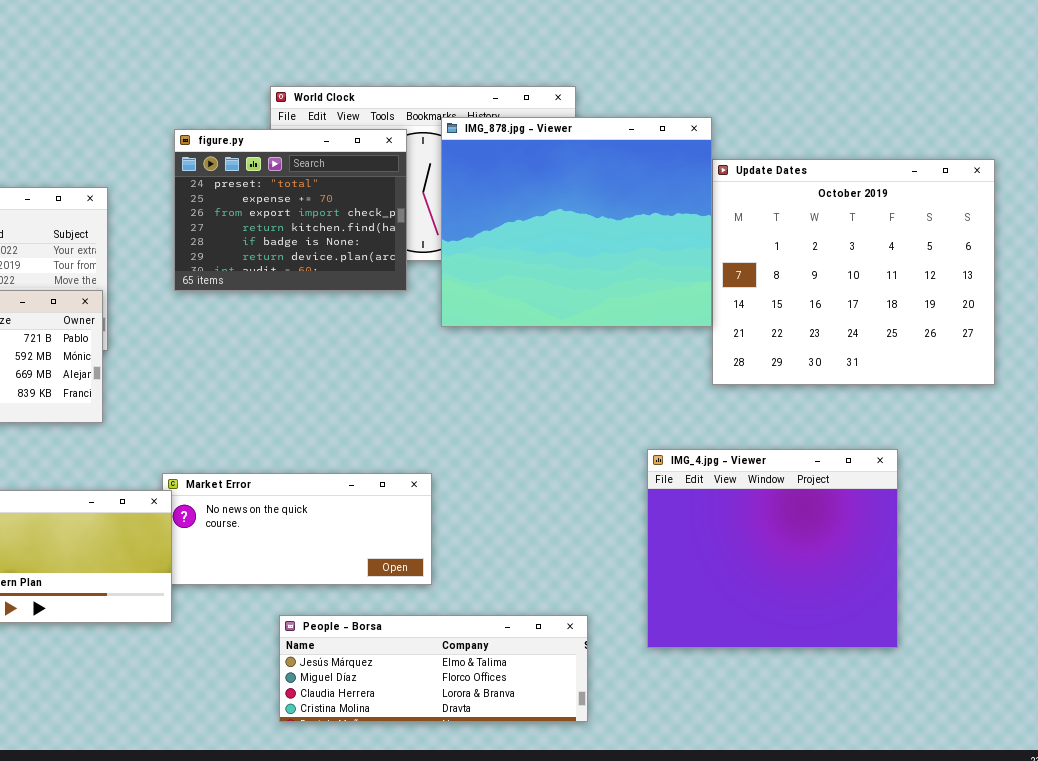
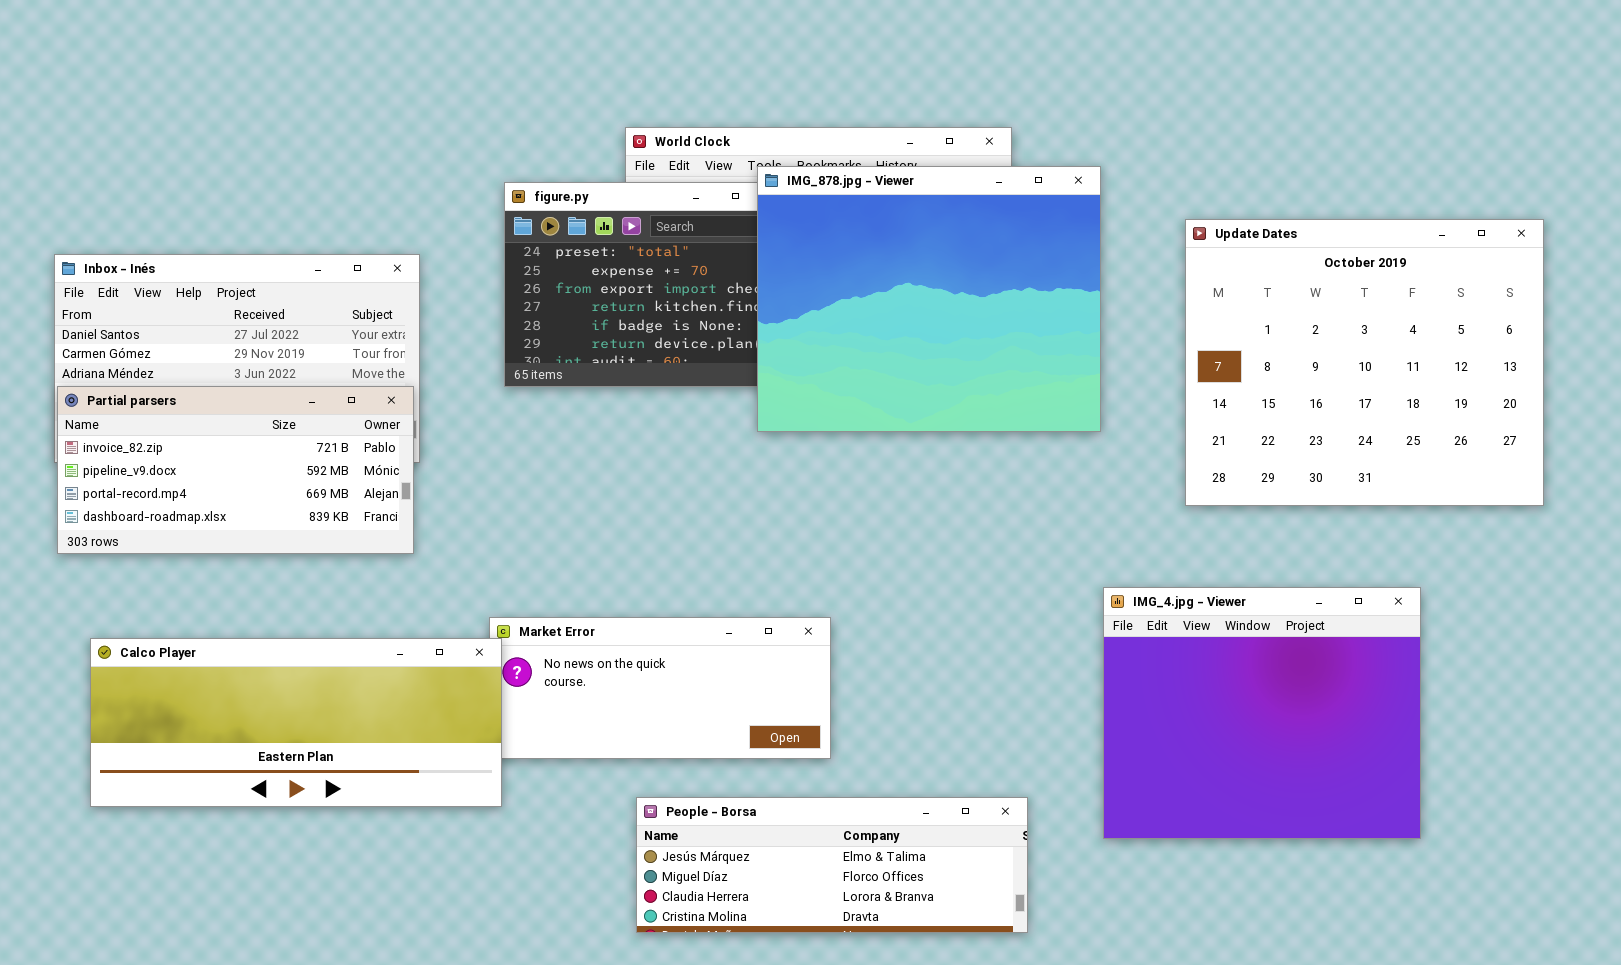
IMG_878.jpg - Viewer: [441,117,712,327] -> [757,166,1101,432], moved

